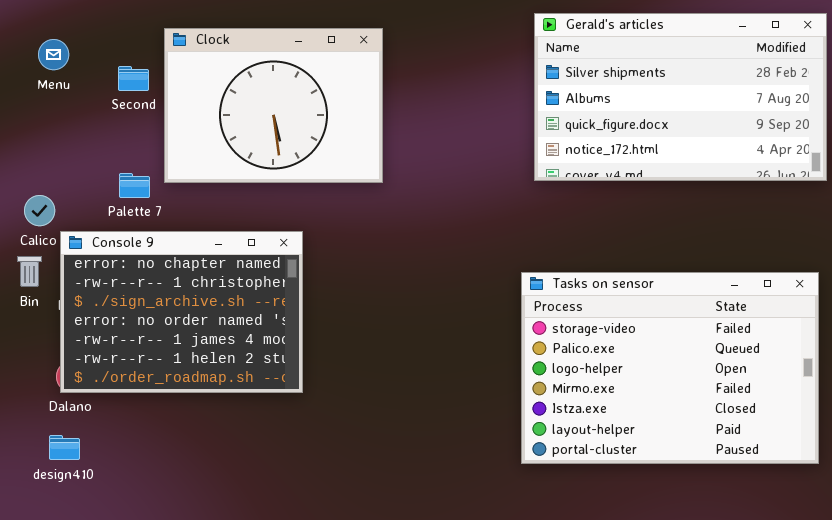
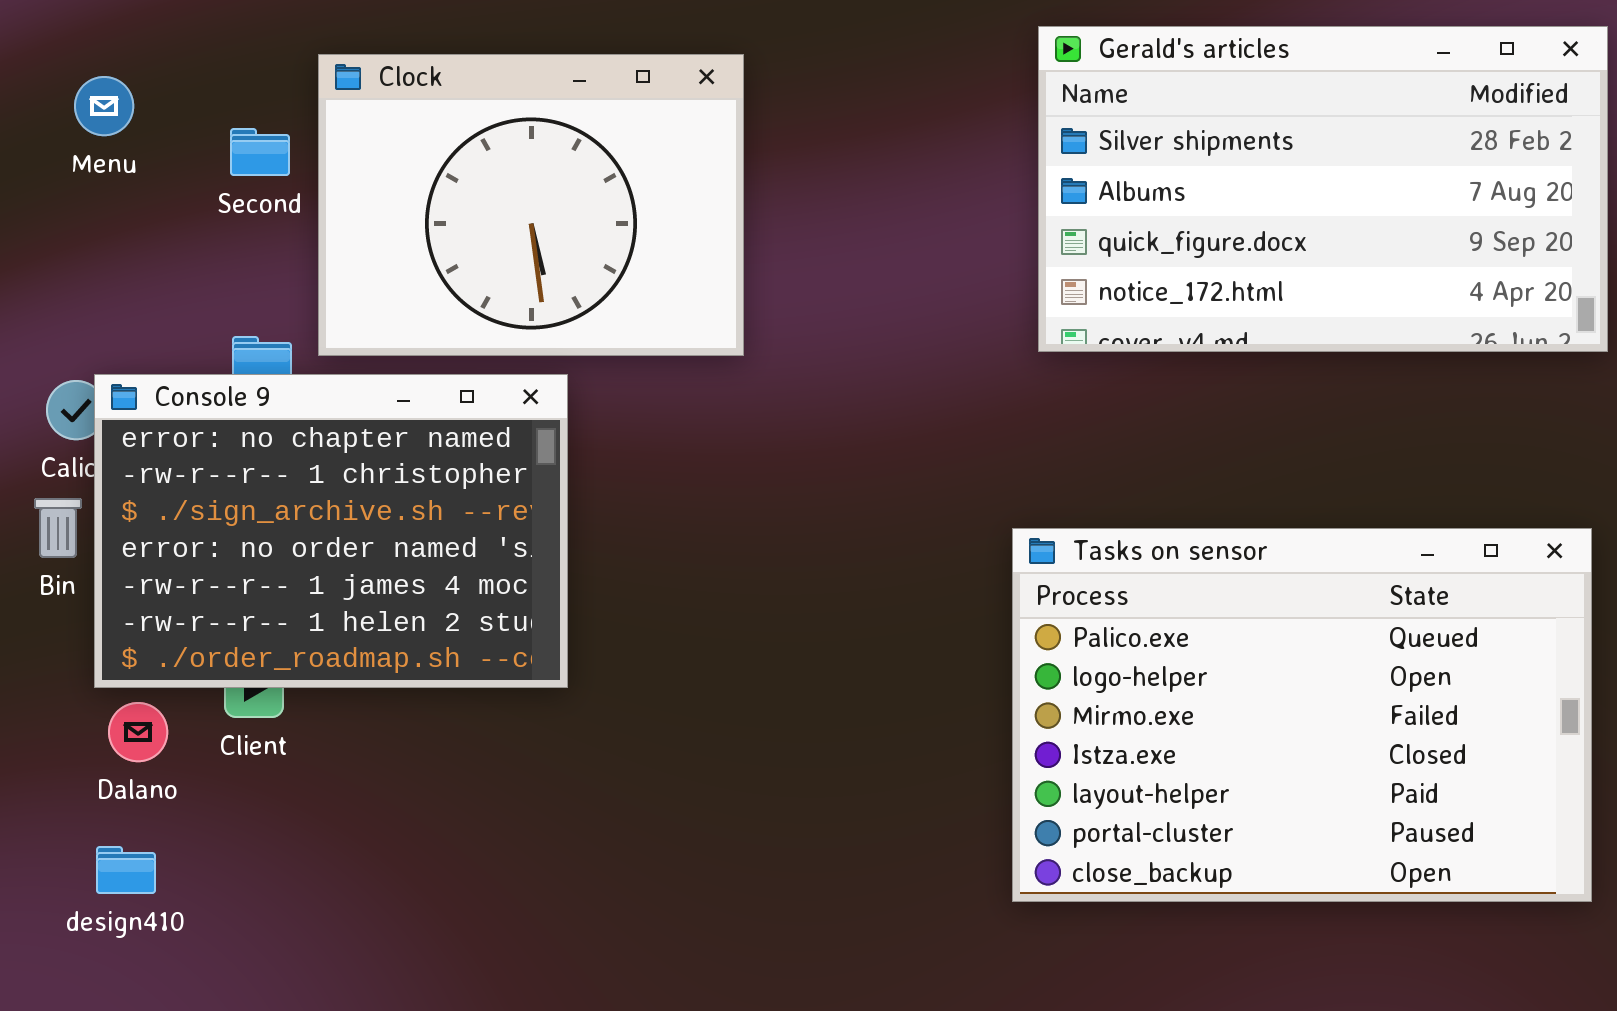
Console 9: [60,231,303,393] -> [94,374,568,688], moved
Tasks on sensor: [521,272,819,464] -> [1012,528,1592,902], scrolled down 1 row

